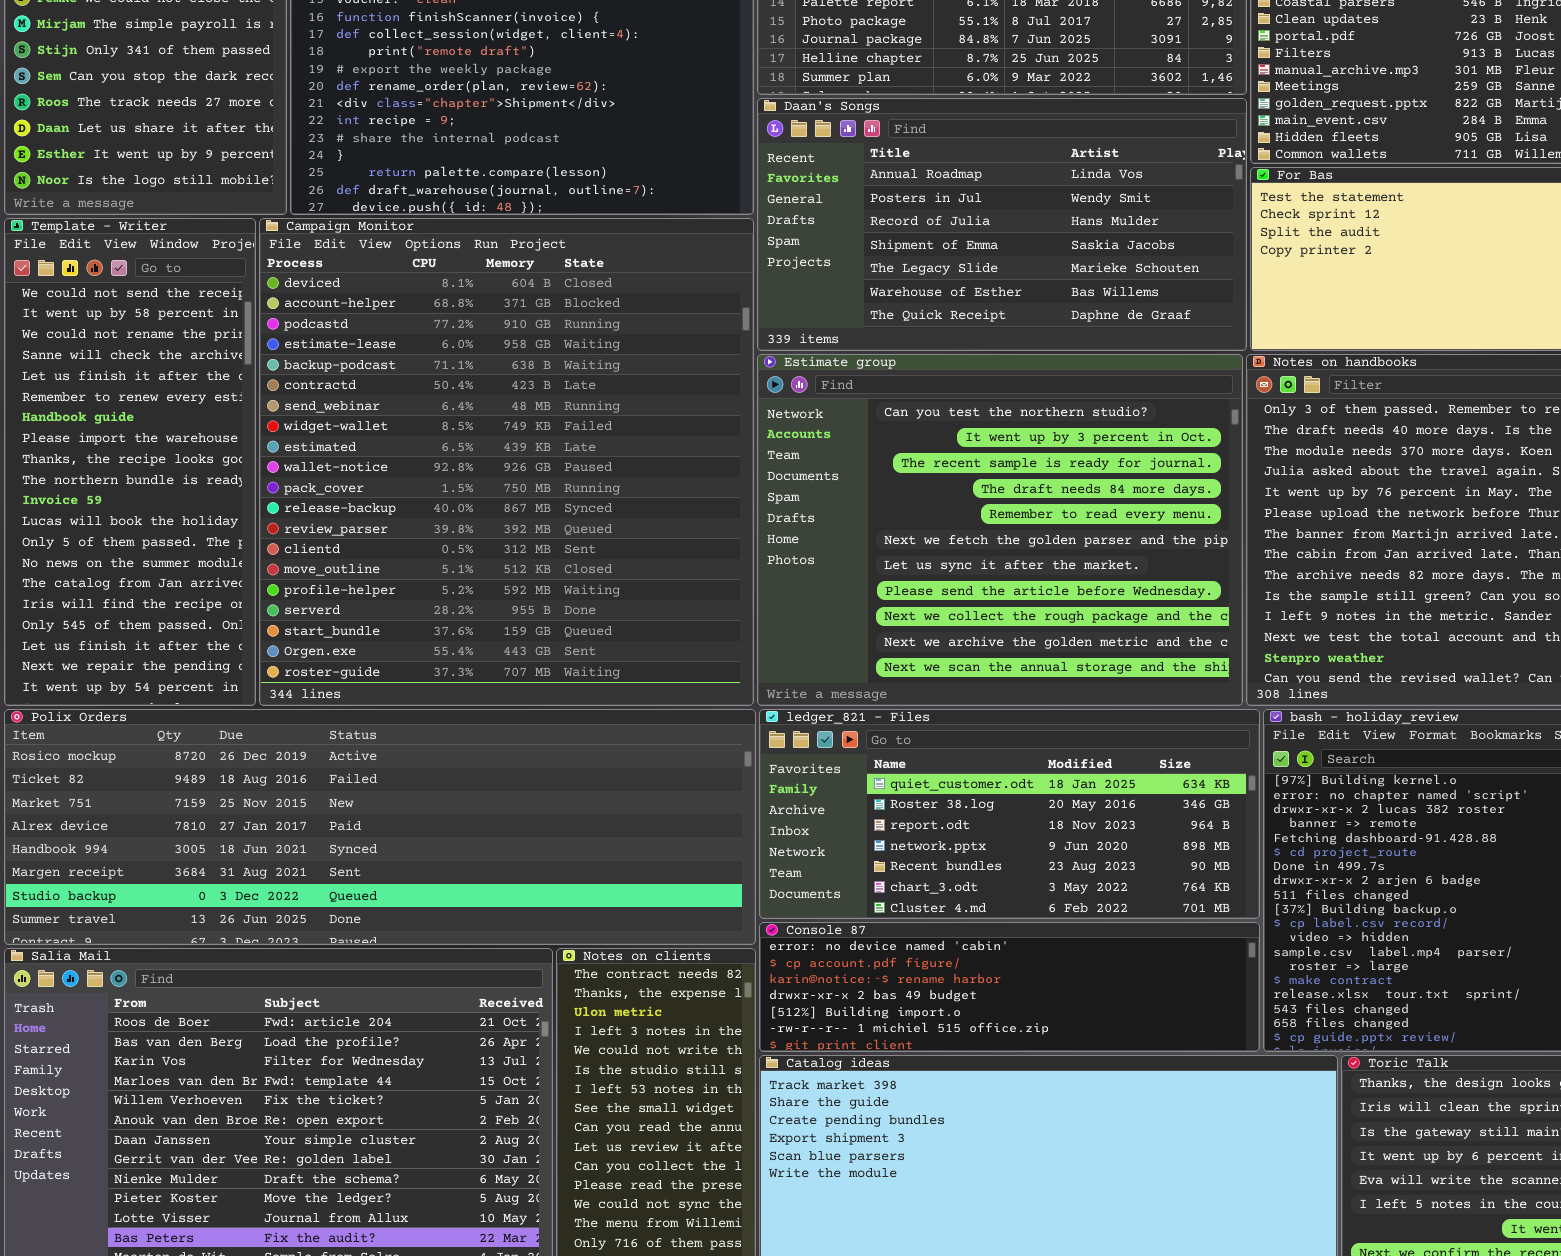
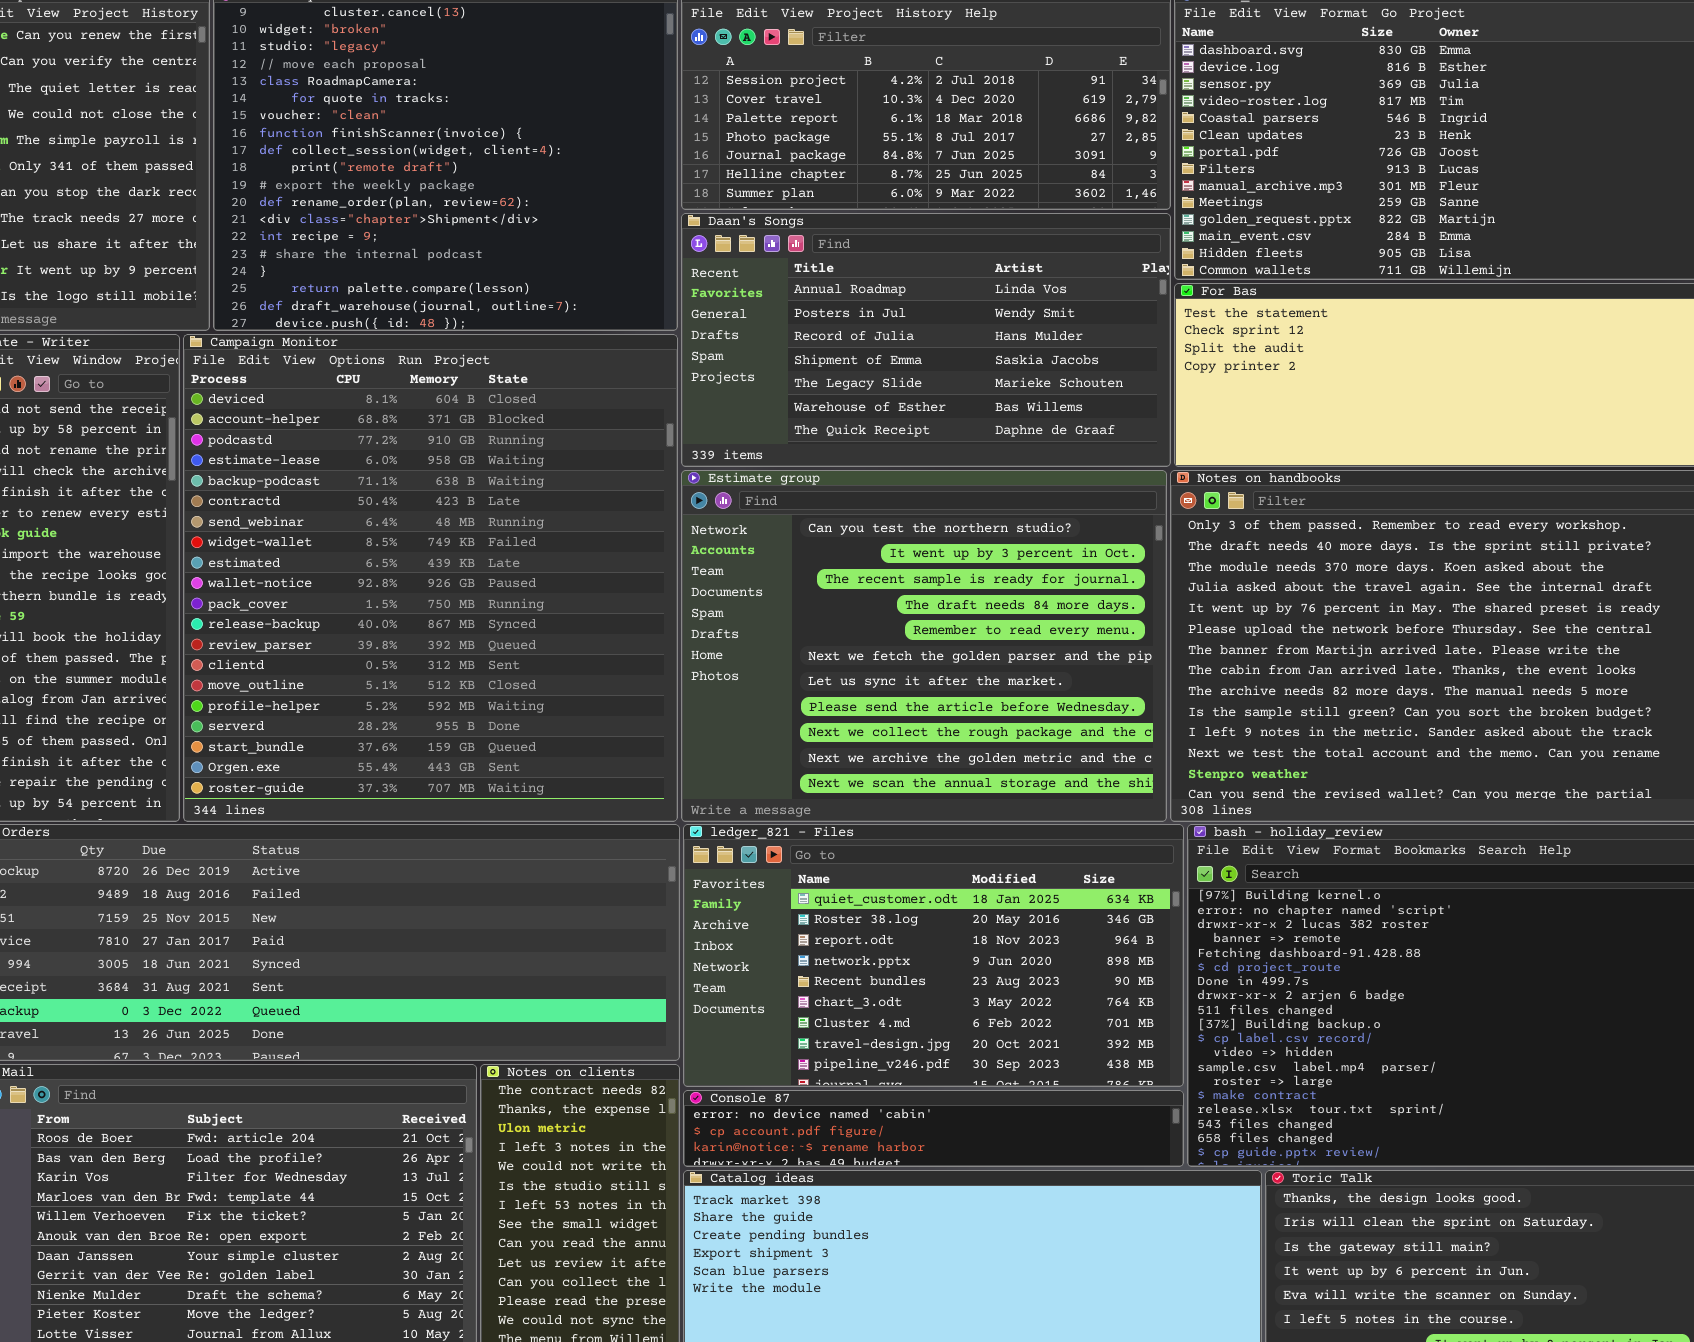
ledger_821 - Files: [759,709,1260,919] -> [683,824,1184,1087], resized
Console 87: [759,922,1260,1052] -> [683,1090,1184,1167], resized

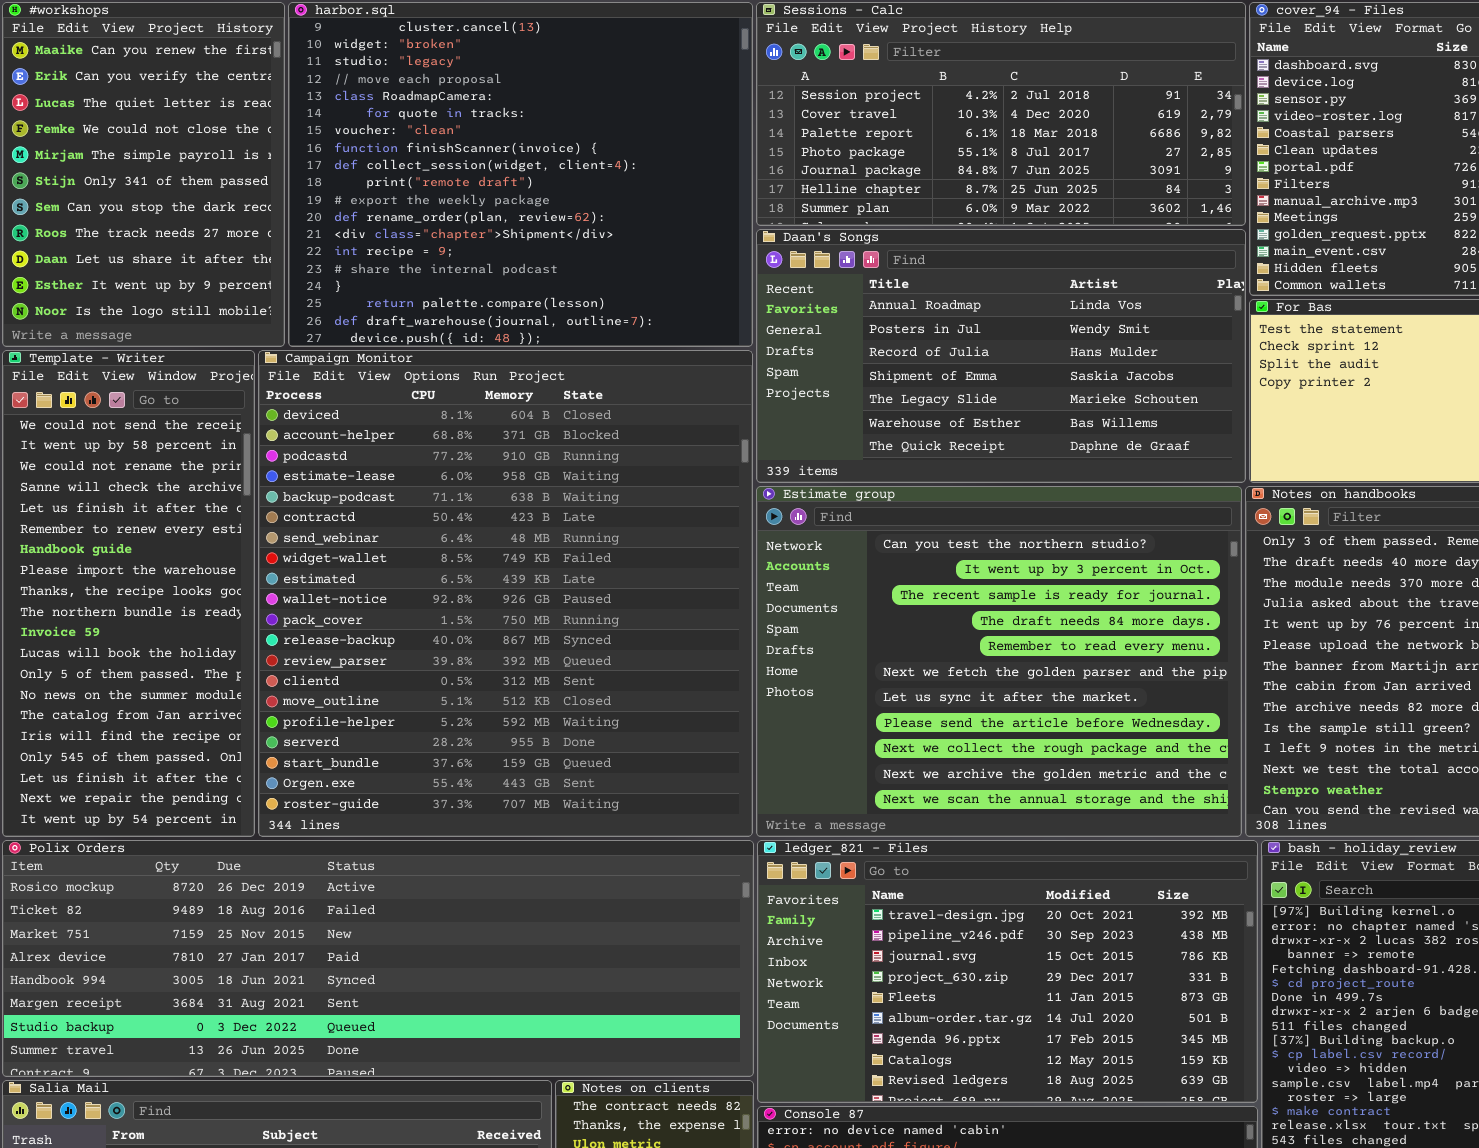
ledger_821 - Files: [683,824,1184,1087] -> [757,840,1258,1103], scrolled down 7 rows

